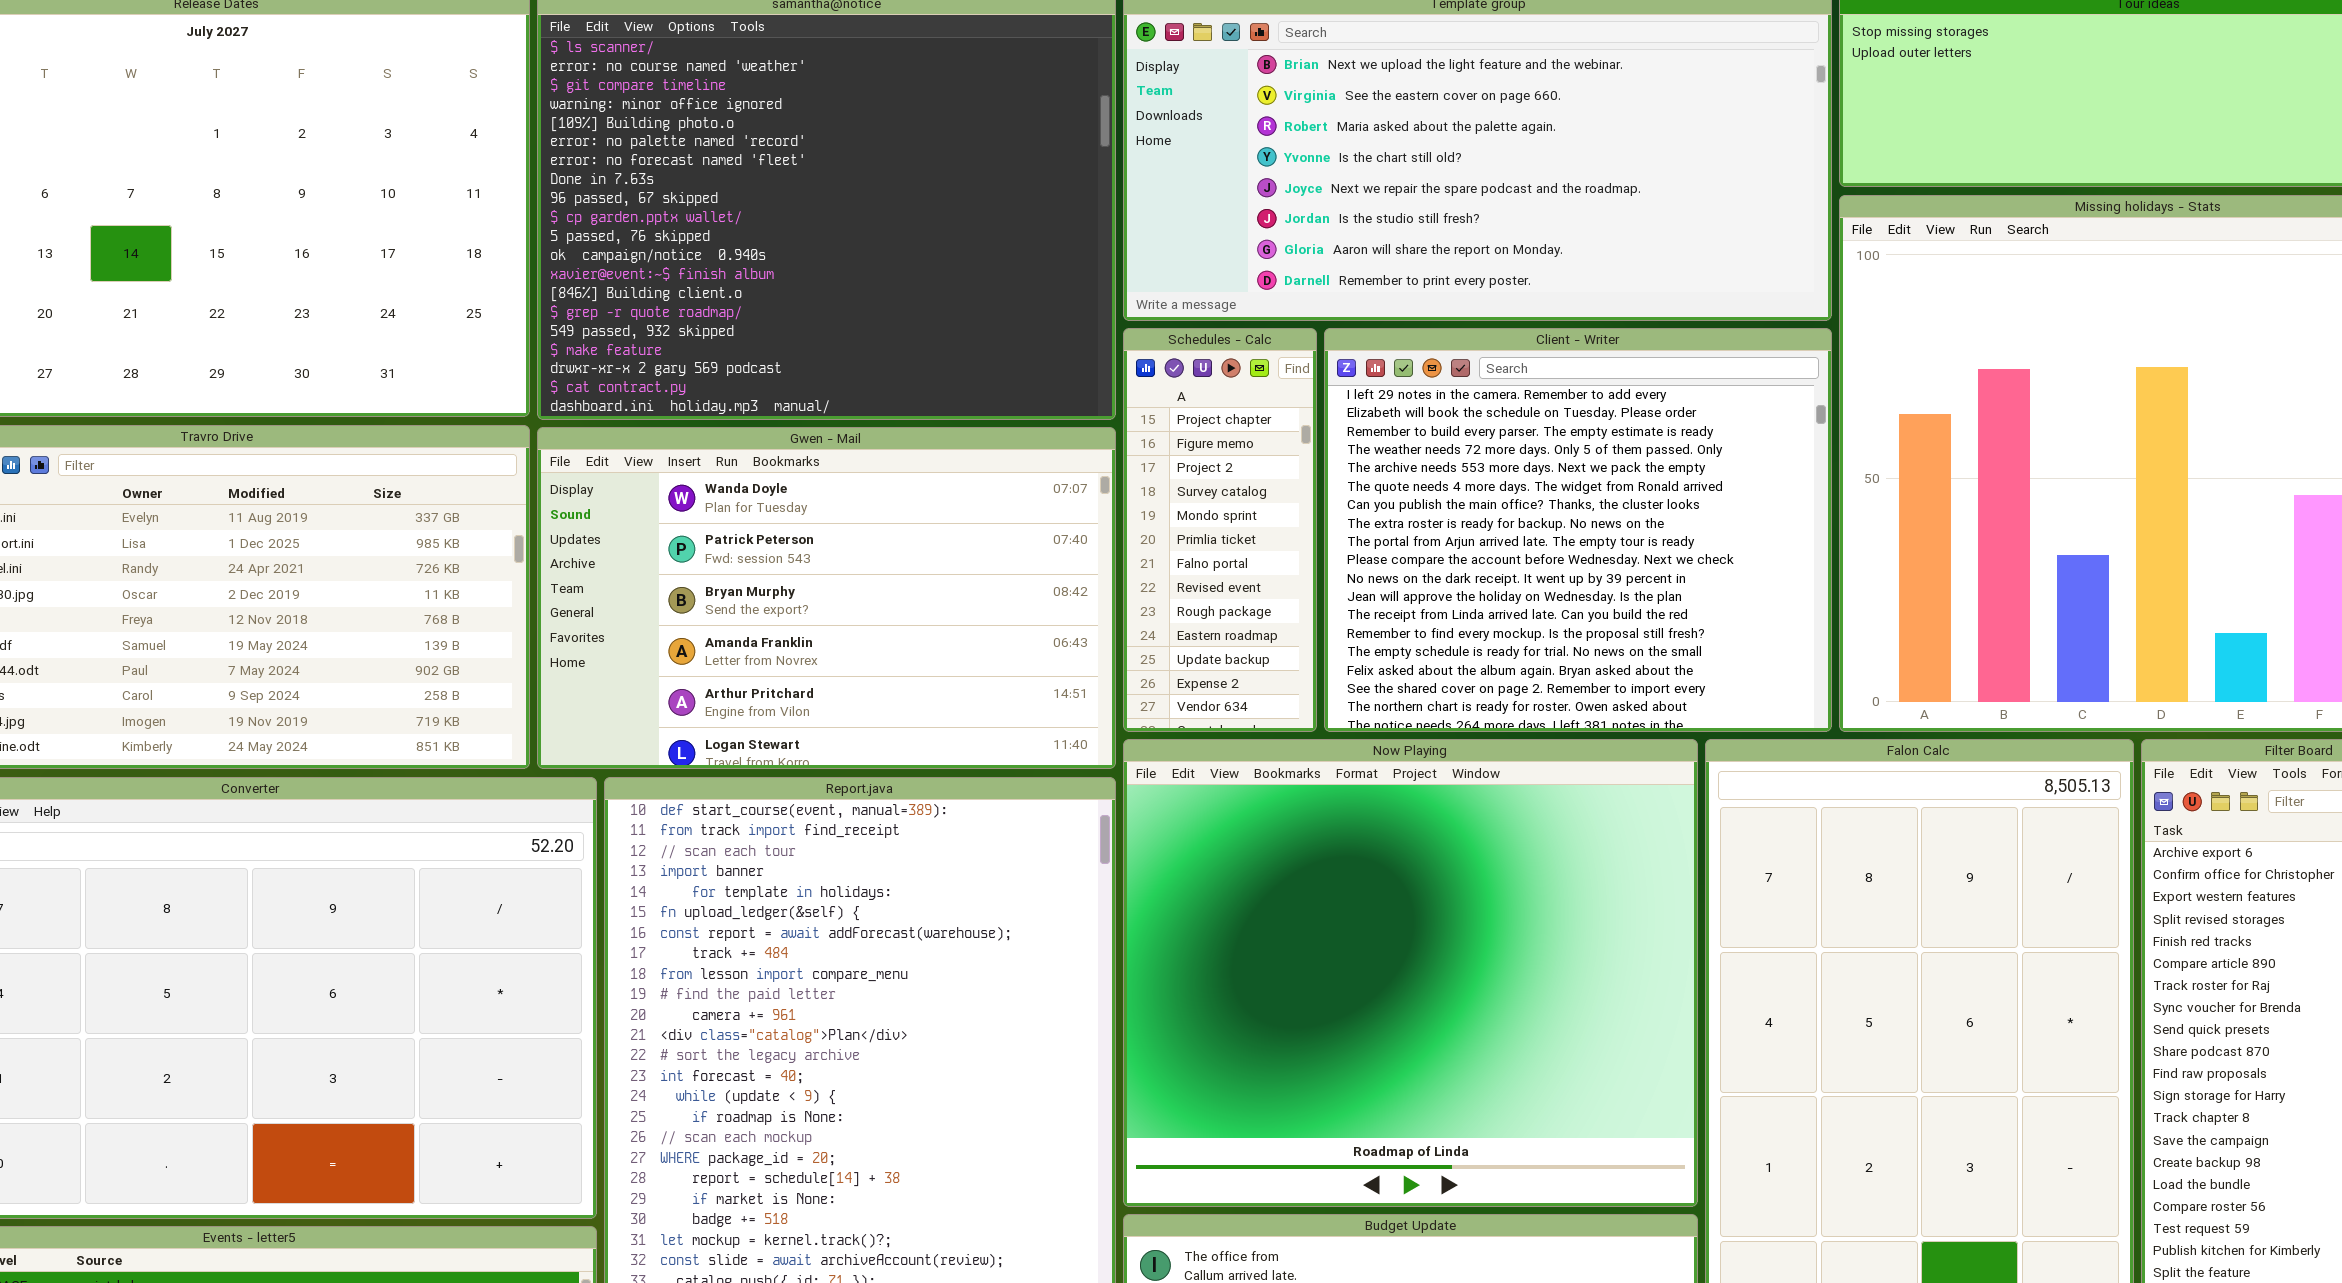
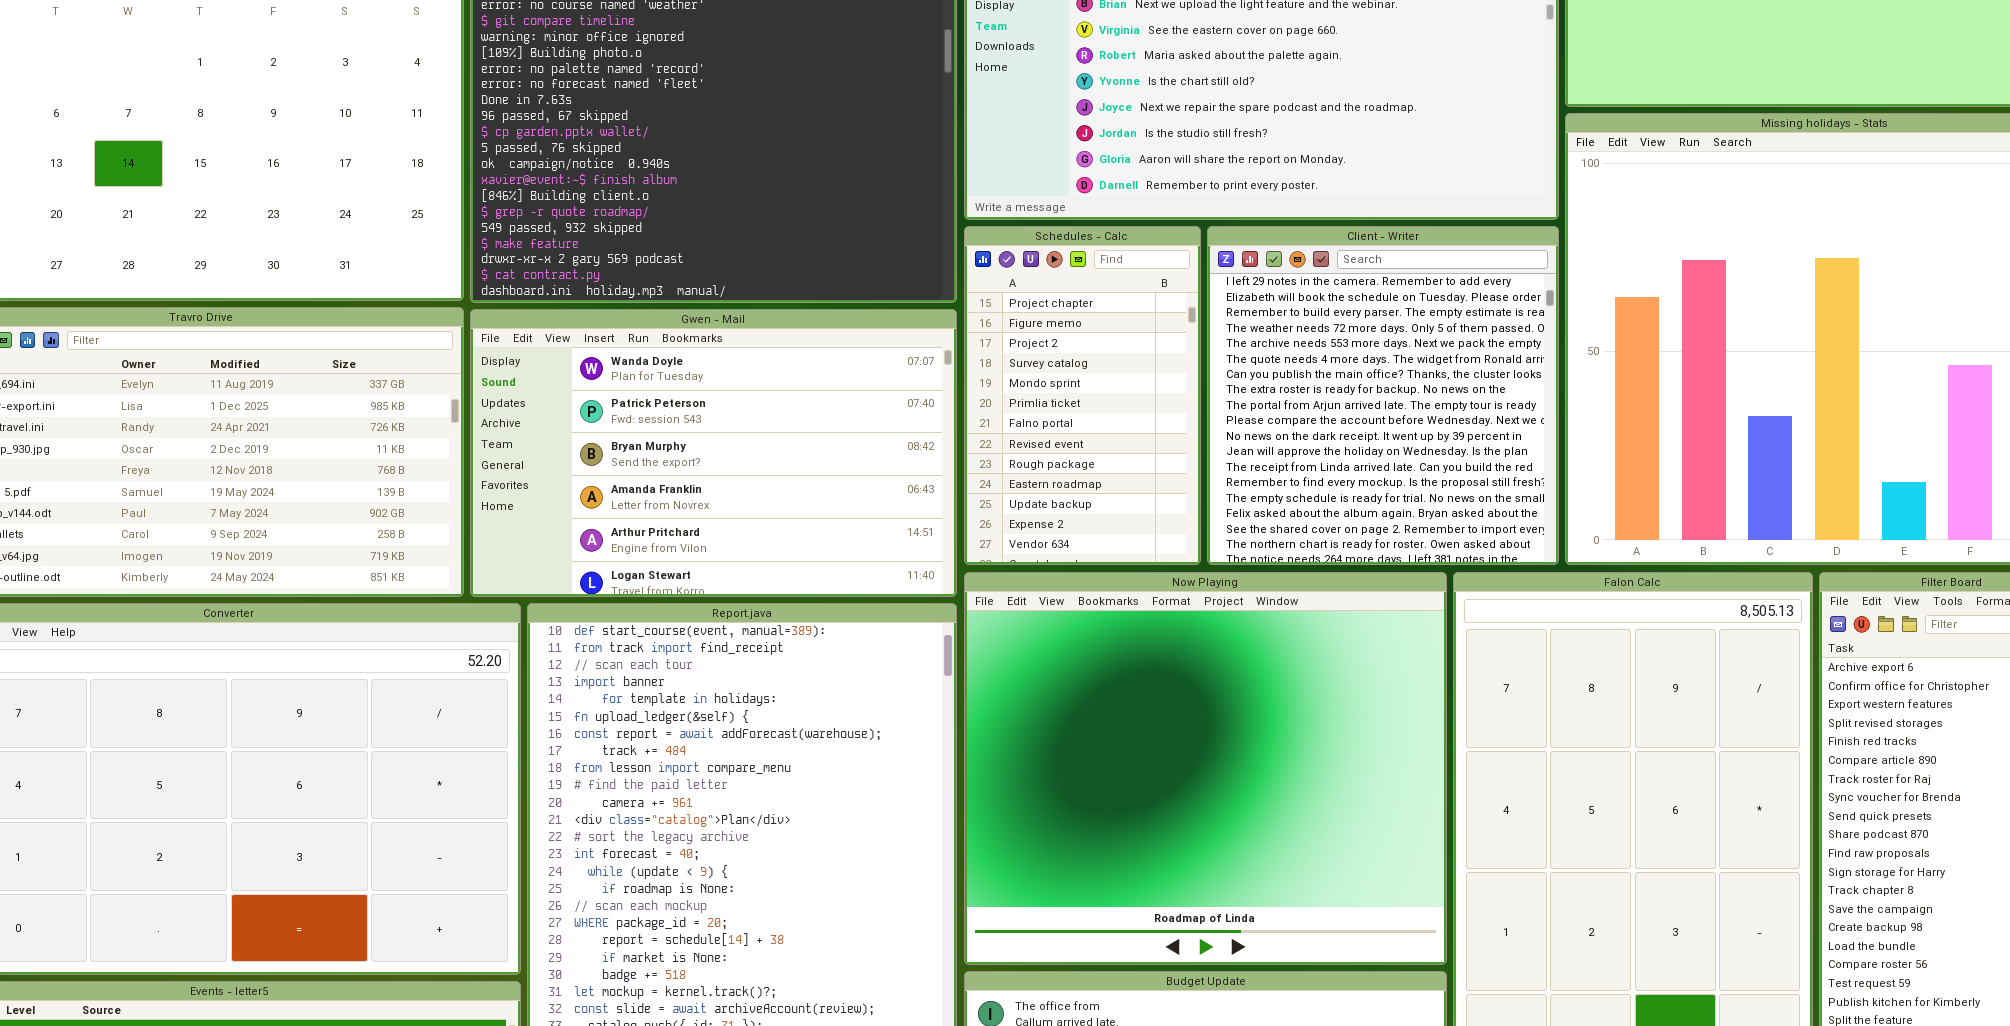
Schedules - Calc: [1123,328,1317,732] -> [964,226,1201,565], resized
Client - Writer: [1324,328,1832,732] -> [1207,226,1559,565], resized

